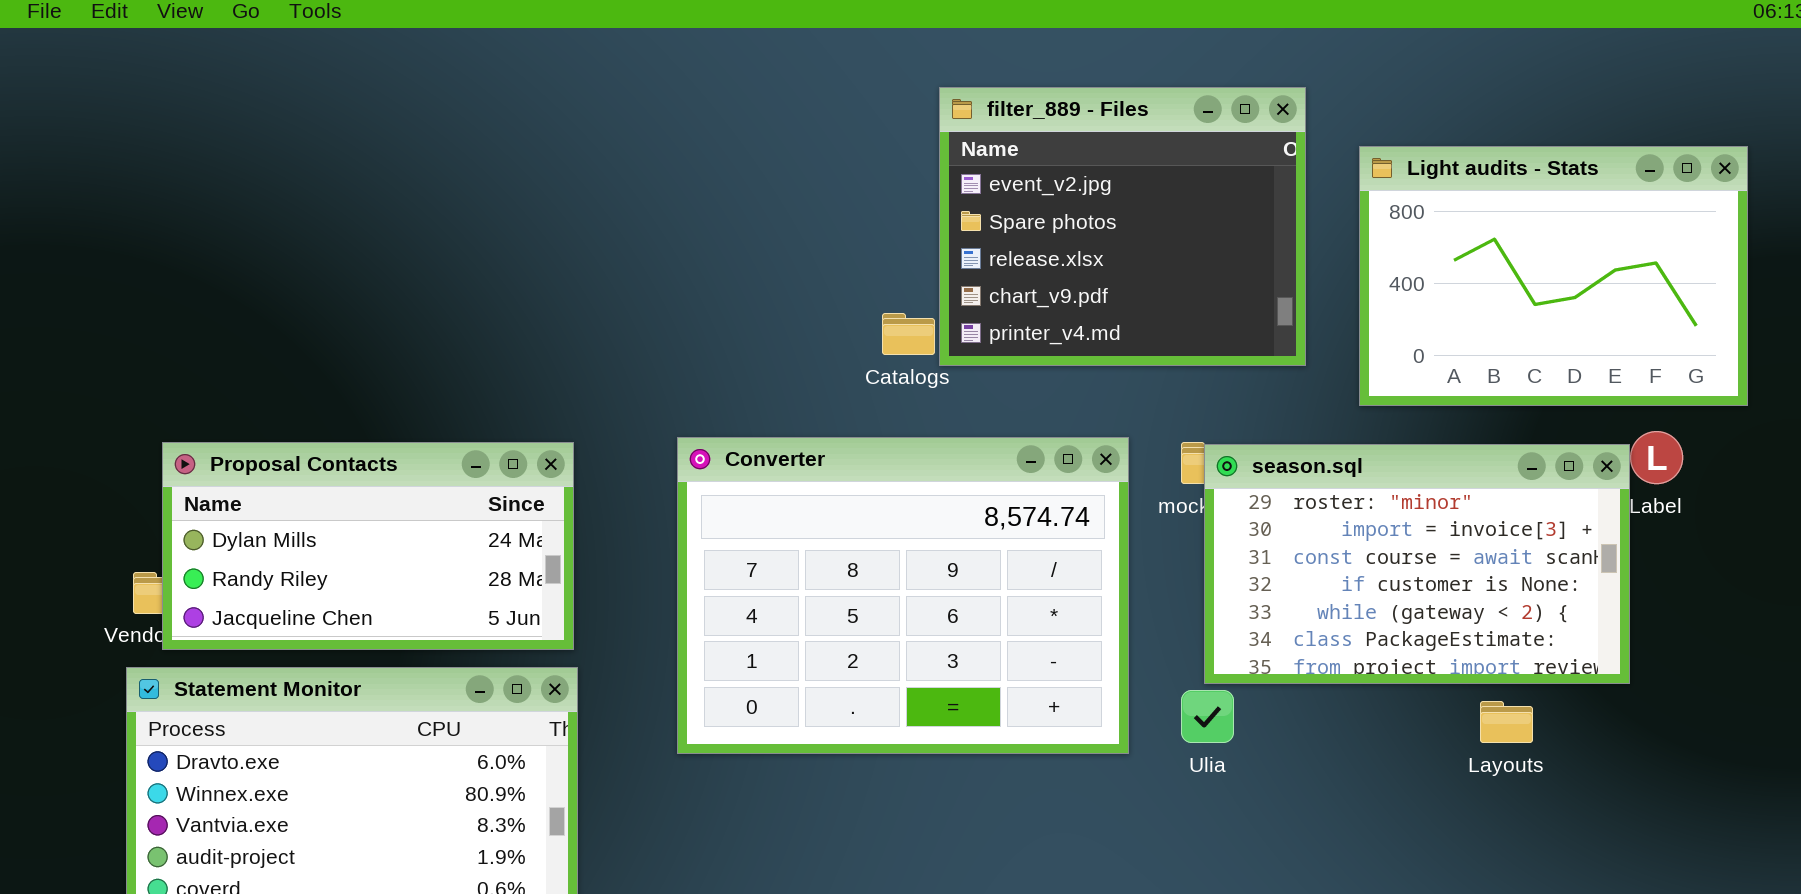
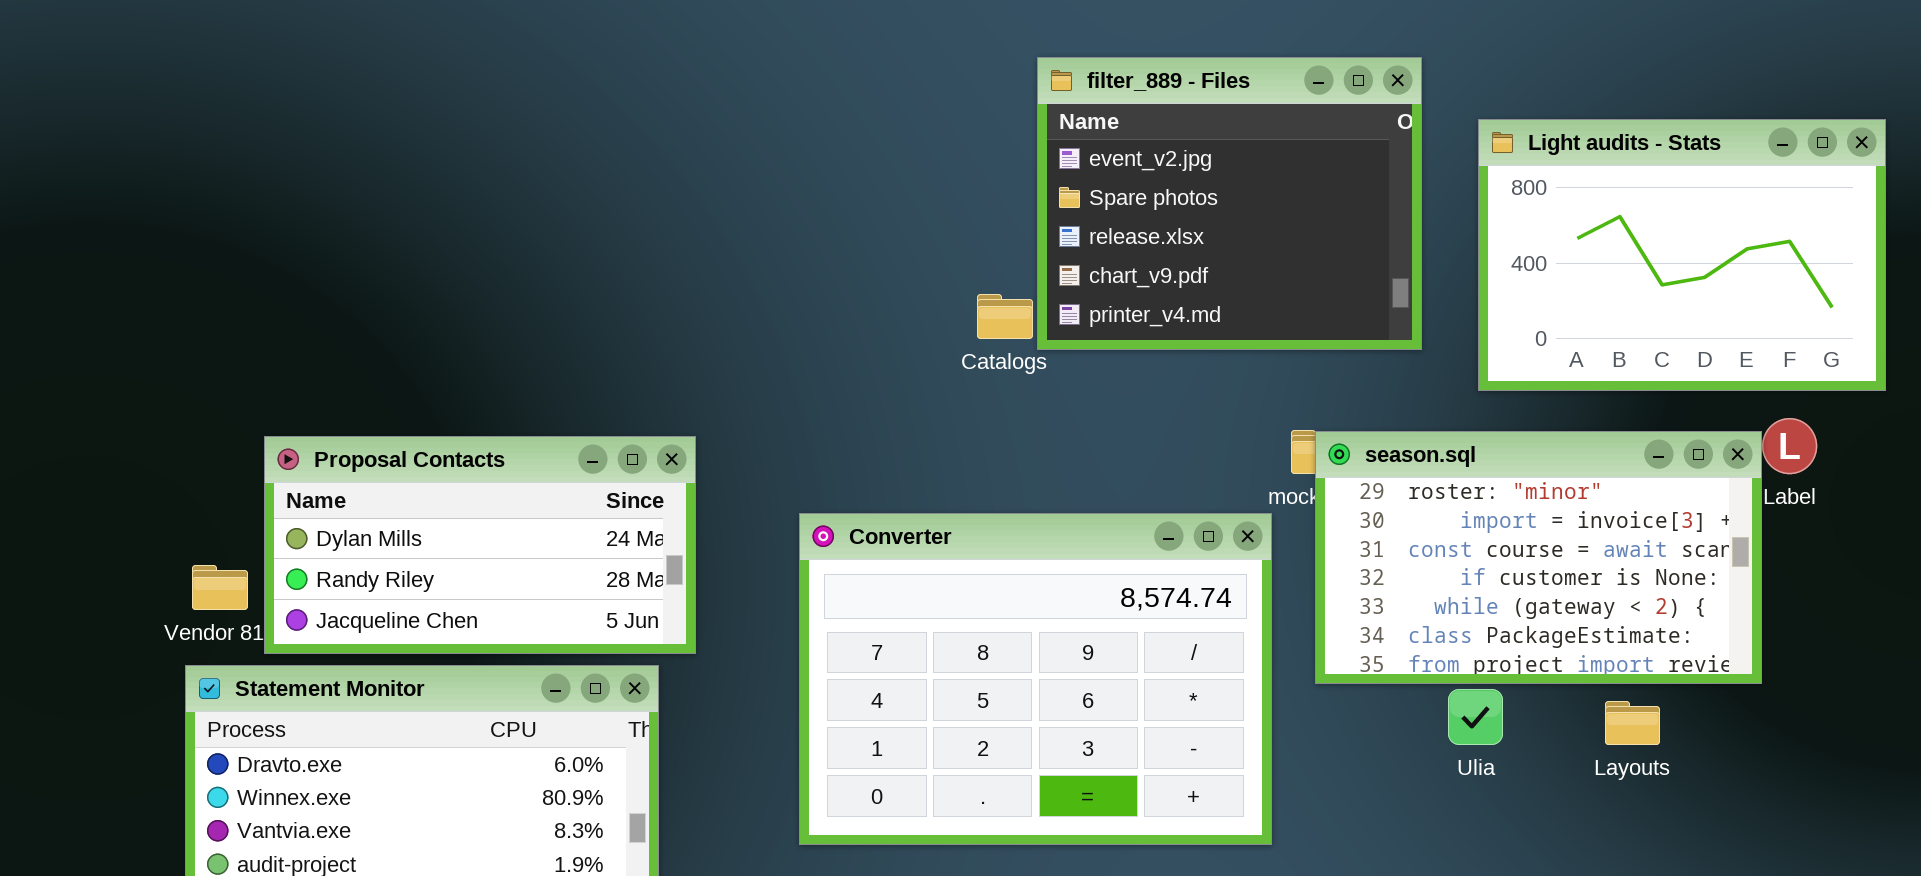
Converter: [677,437,1129,754] -> [799,513,1272,845], moved
Proposal Contacts: [162,442,574,650] -> [264,436,696,654], moved
Ulia: [1181,690,1234,743] -> [1448,689,1503,745], moved

